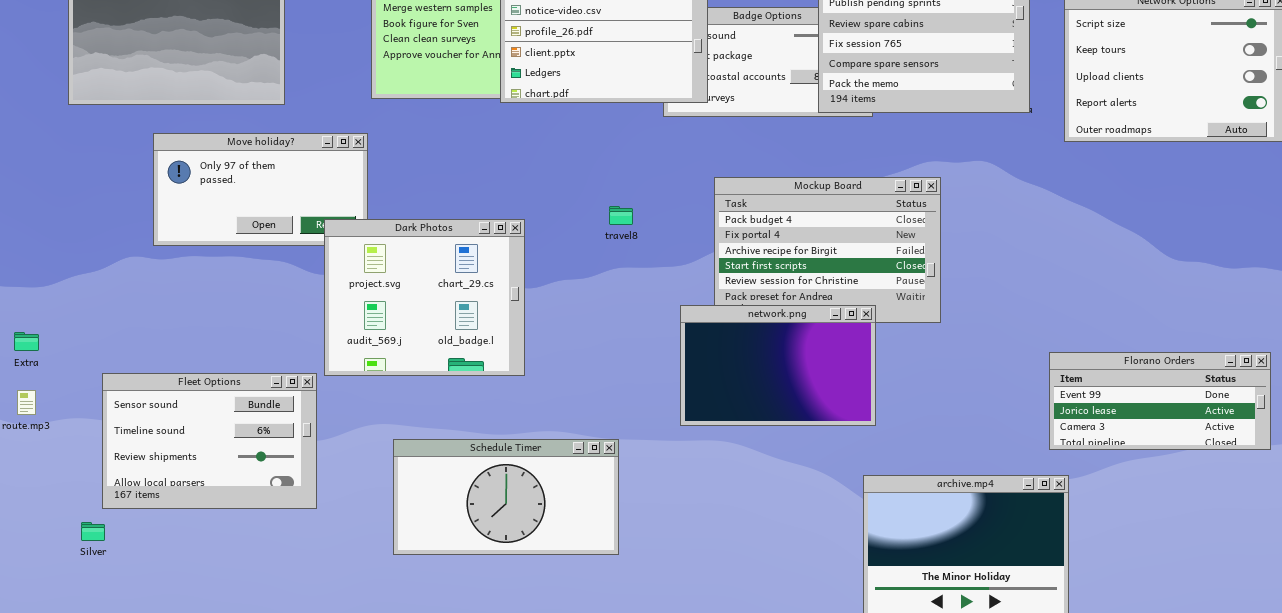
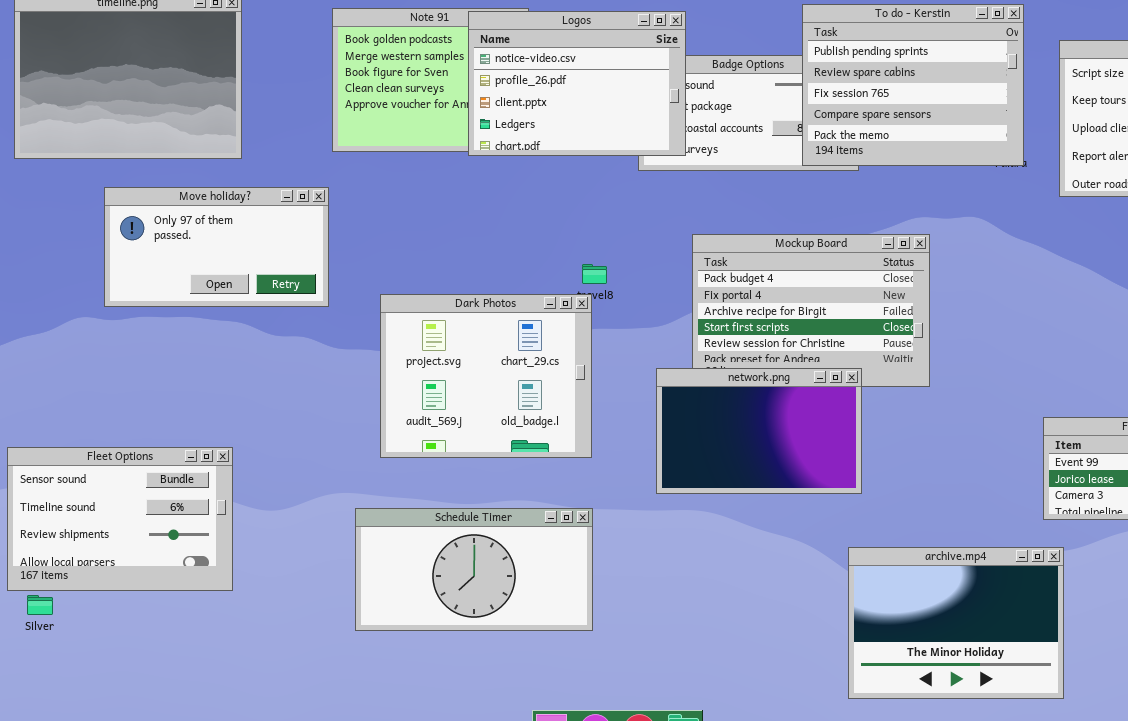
Dark Photos: [324,219,525,376] -> [380,294,592,458], moved
Fleet Options: [102,373,317,509] -> [7,447,233,591], moved

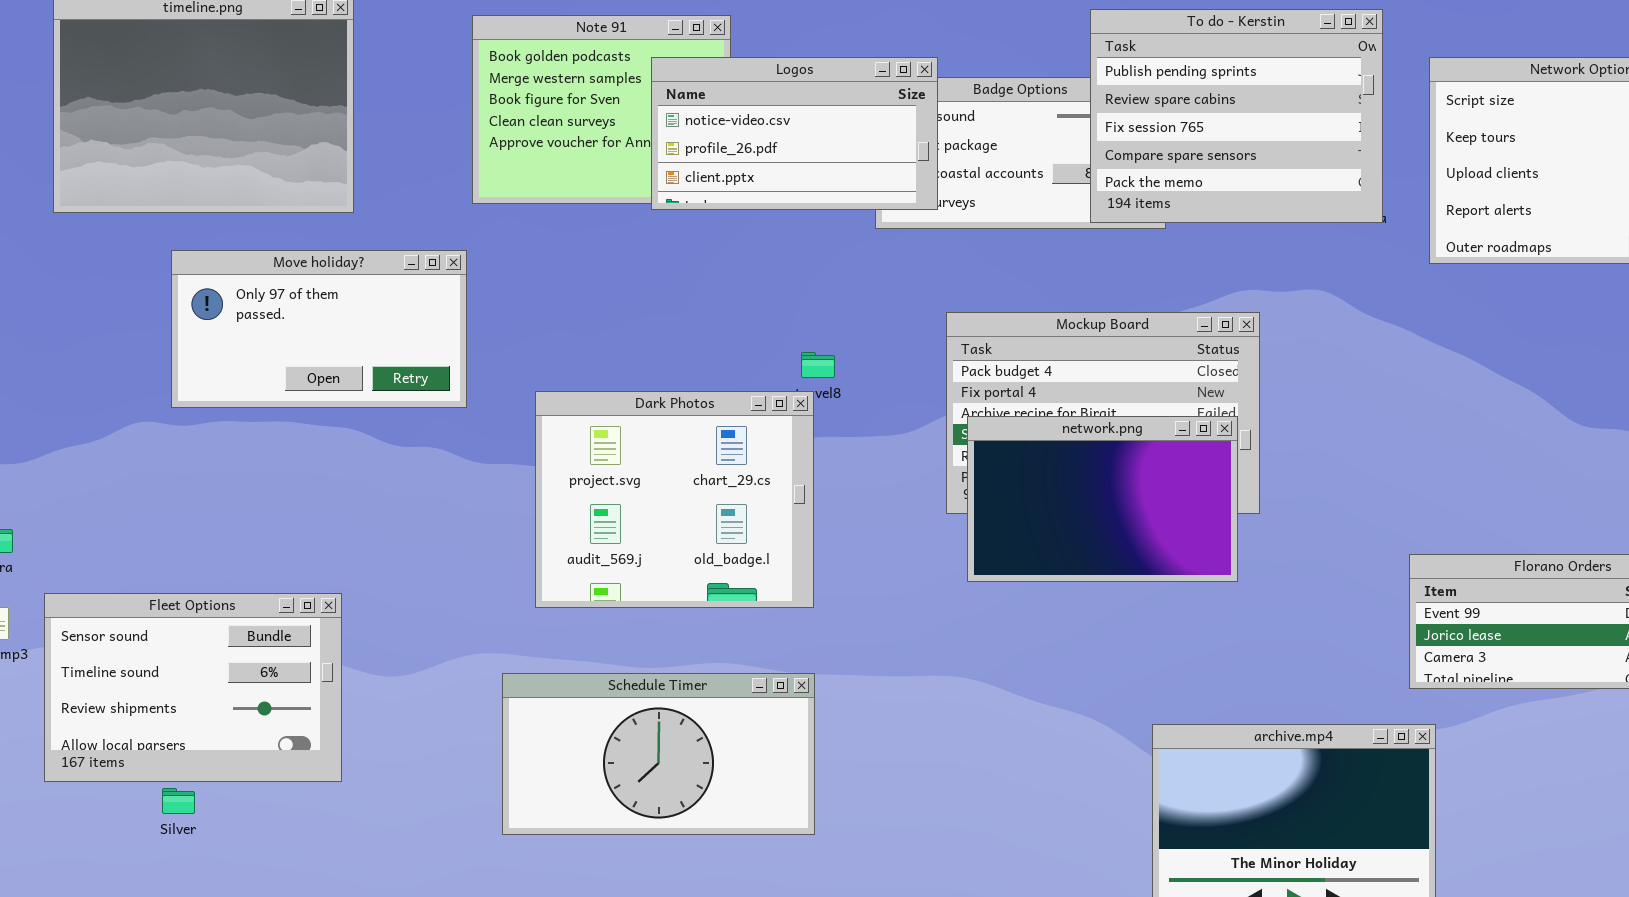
Logos: [468,11,686,156] -> [651,57,938,210], resized
network.png: [656,368,862,494] -> [967,416,1238,582], moved
Silver: [27,595,53,615] -> [162,788,195,814], moved

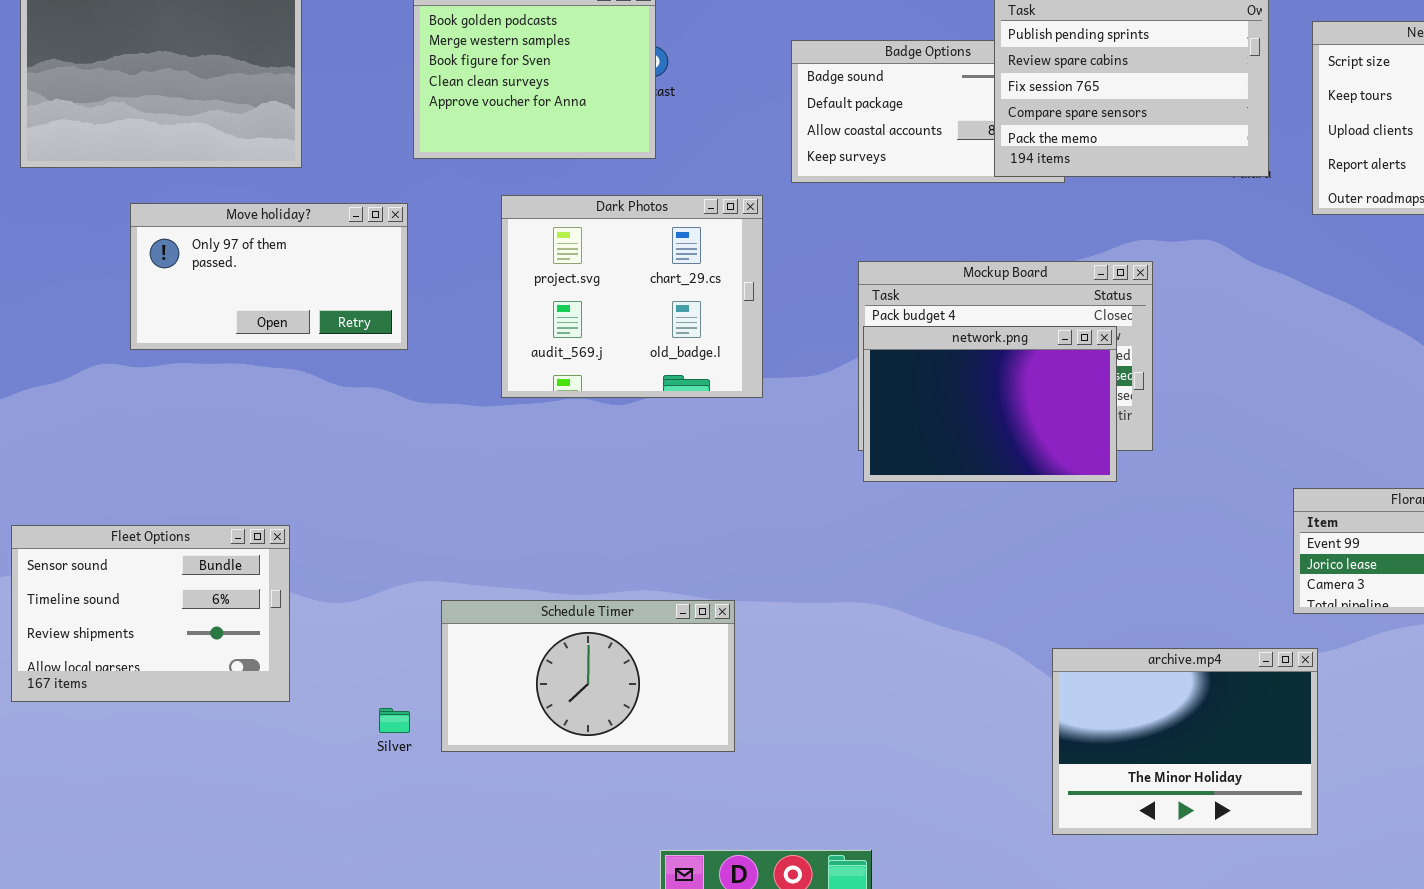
Logos: [651,57,938,210] -> none, closed
Dark Photos: [535,391,814,608] -> [501,195,763,398], moved
network.png: [967,416,1238,582] -> [863,326,1117,482], moved
Silver: [162,788,195,814] -> [379,708,410,733], moved

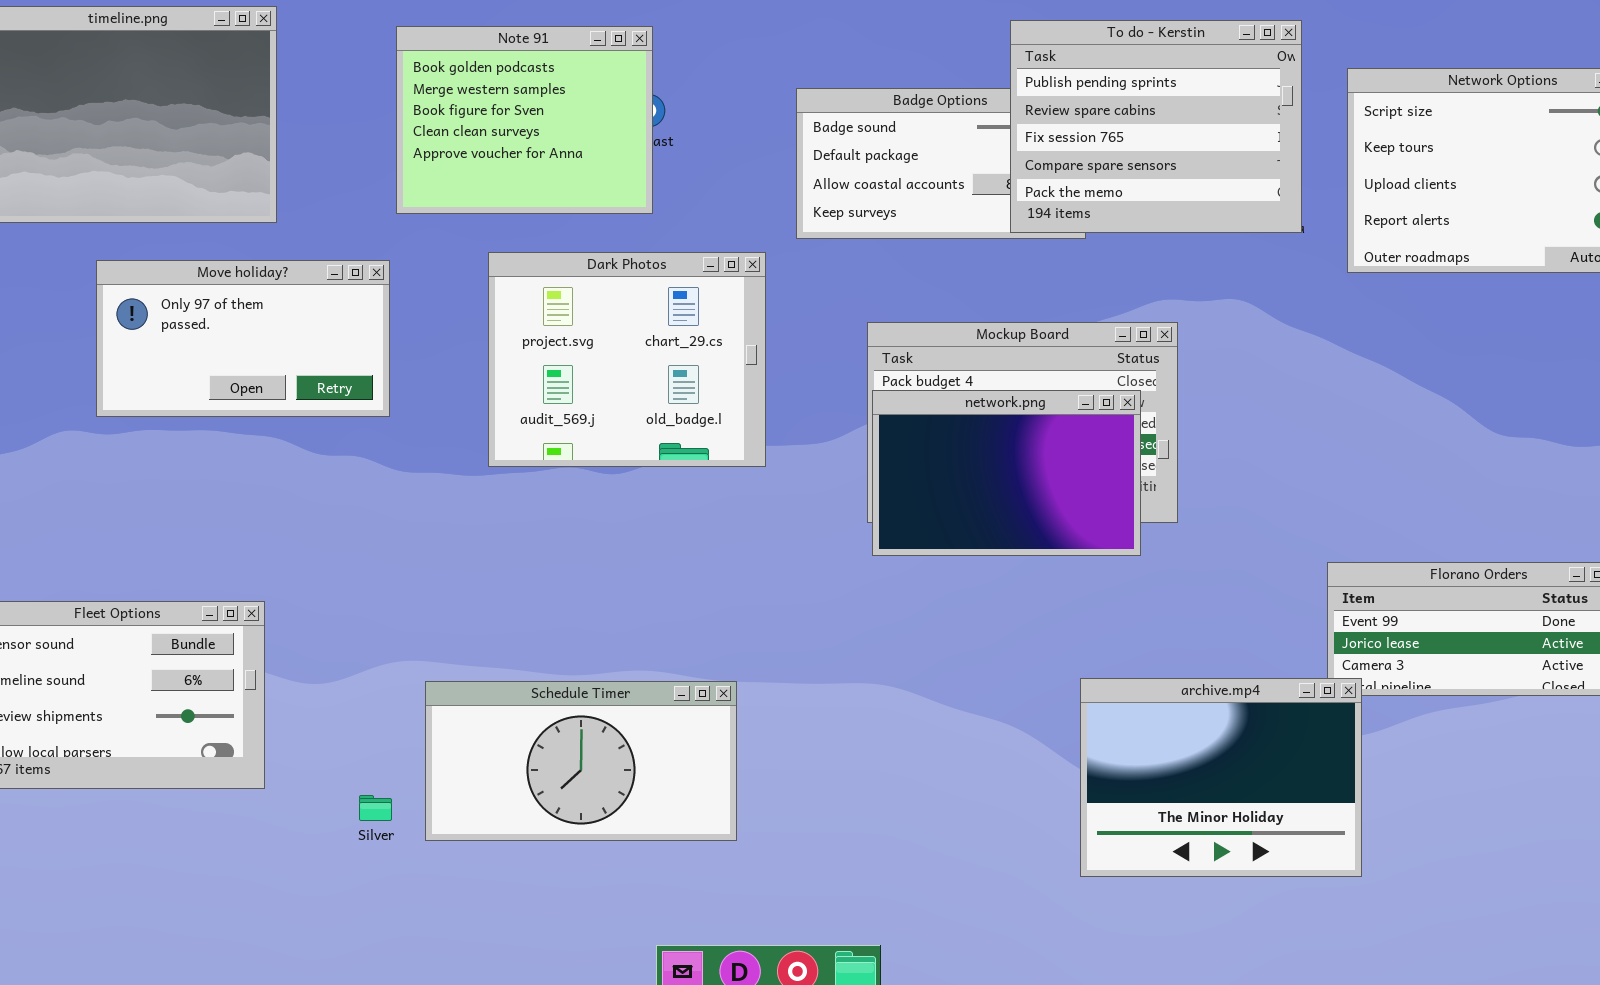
archive.mp4: [1052,648,1318,835] -> [1080,678,1362,877], moved

